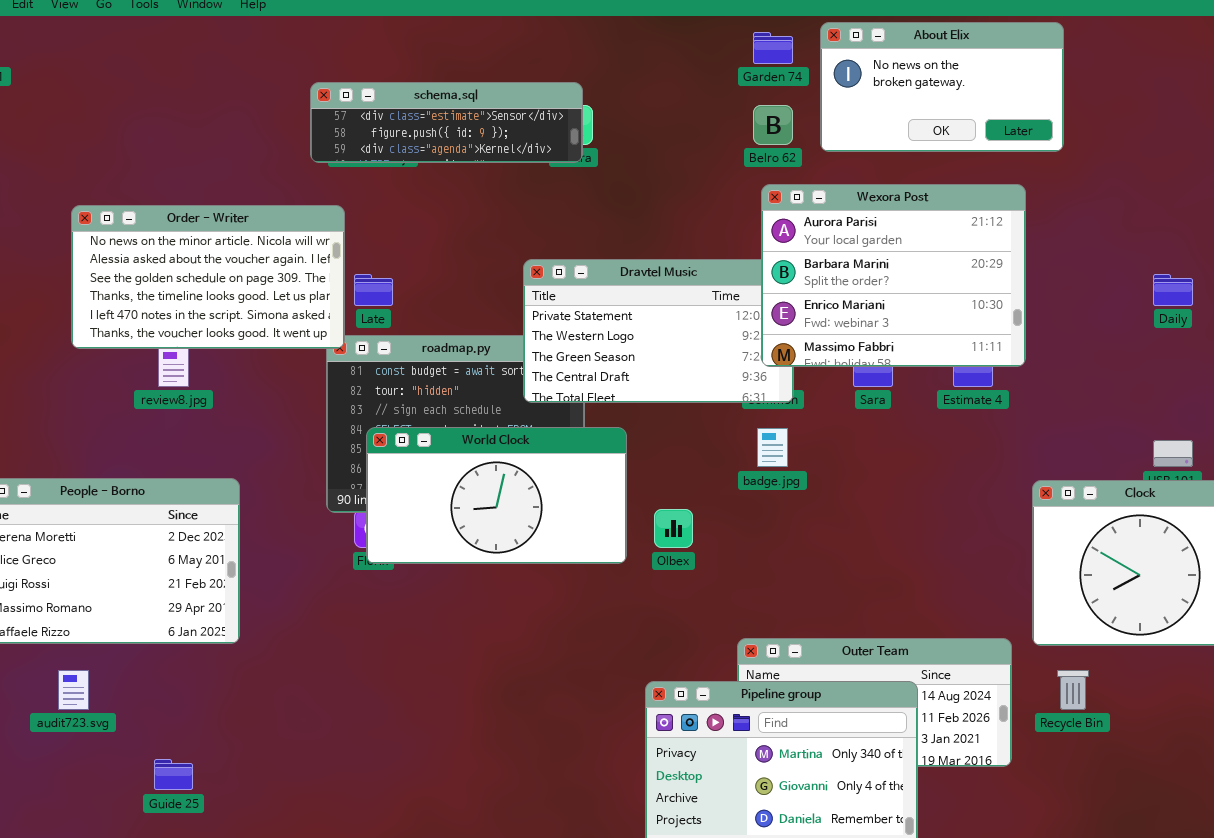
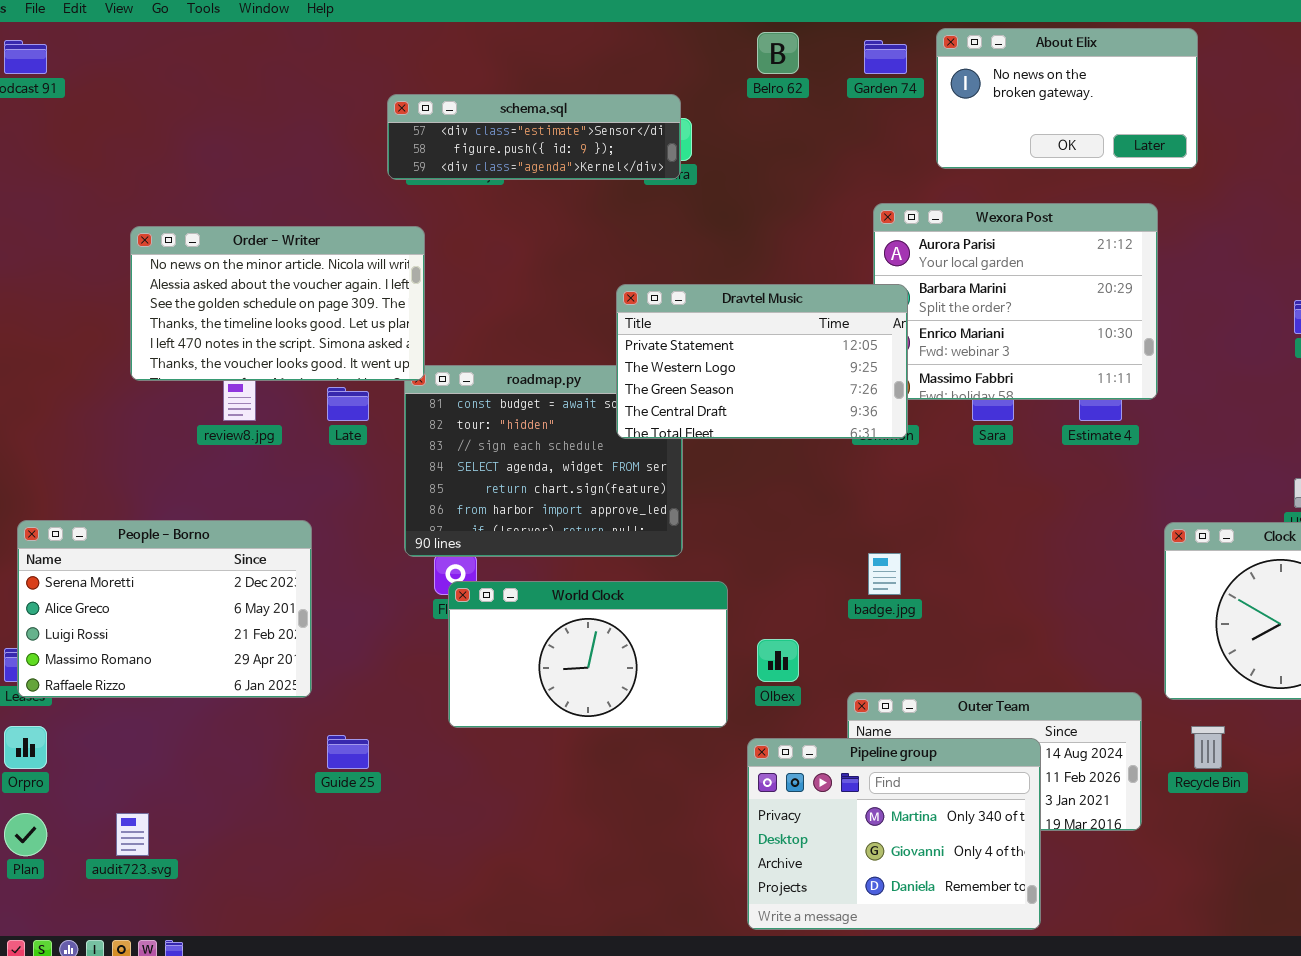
Belro 62: [753,105,793,145] -> [757,32,799,74], moved
Dravtel Music: [523,259,794,403] -> [616,284,908,439], raised
Late: [354,274,393,306] -> [327,387,369,421], moved
World Clock: [366,427,627,564] -> [448,581,728,728], moved
badge.jpg: [757,428,788,467] -> [868,553,901,595], moved
Olbex: [654,509,693,548] -> [757,639,799,682], moved
audit723.svg: [58,670,89,710] -> [116,813,149,856], moved
Guide 25: [154,759,193,790] -> [327,735,369,769], moved

